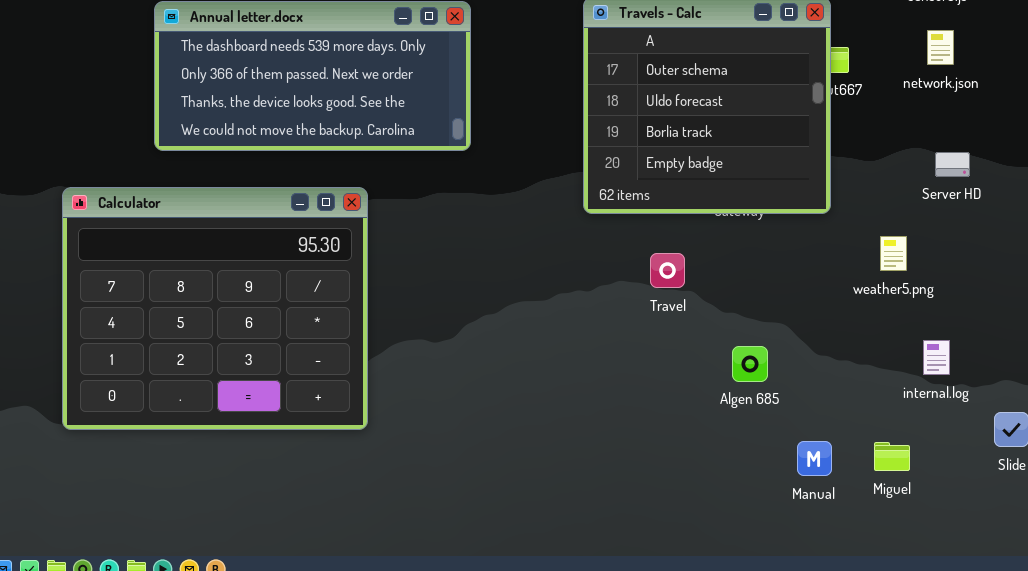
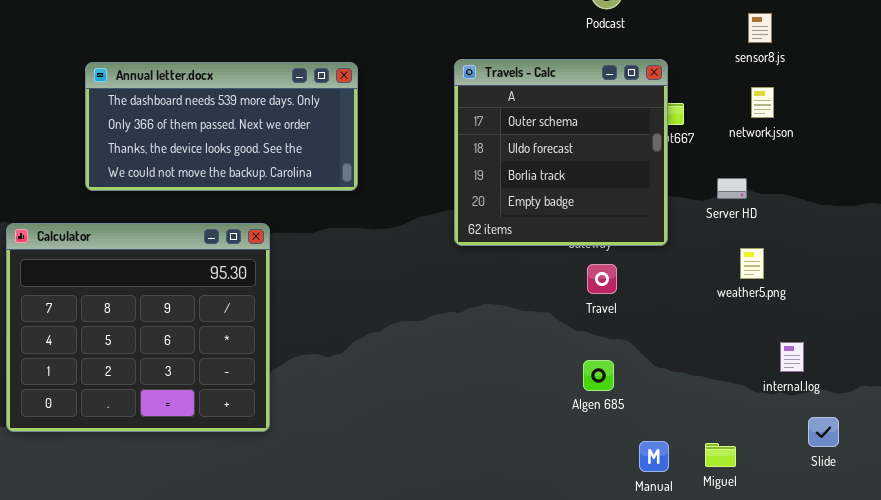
Server HD: [935,152,970,177] -> [717,178,747,199], moved
weather5.png: [880,236,907,271] -> [740,248,764,279], moved
Travel: [650,253,685,288] -> [587,264,617,294], moved
internal.log: [923,340,950,375] -> [780,342,804,372], moved

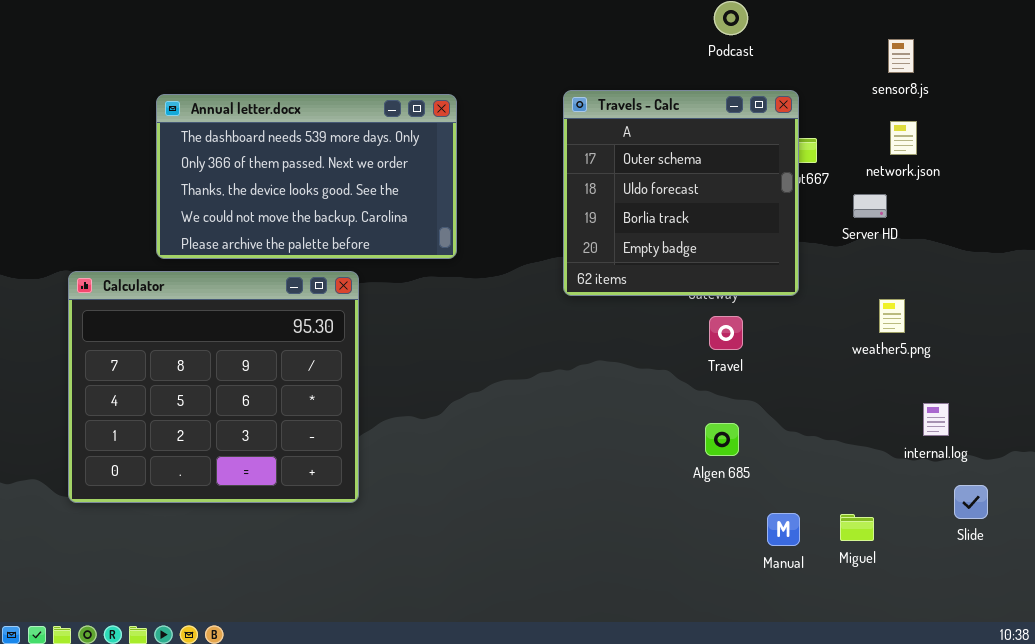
Annual letter.docx: [85,62,358,191] -> [156,94,457,259], resized
Server HD: [717,178,747,199] -> [853,194,887,218], moved

